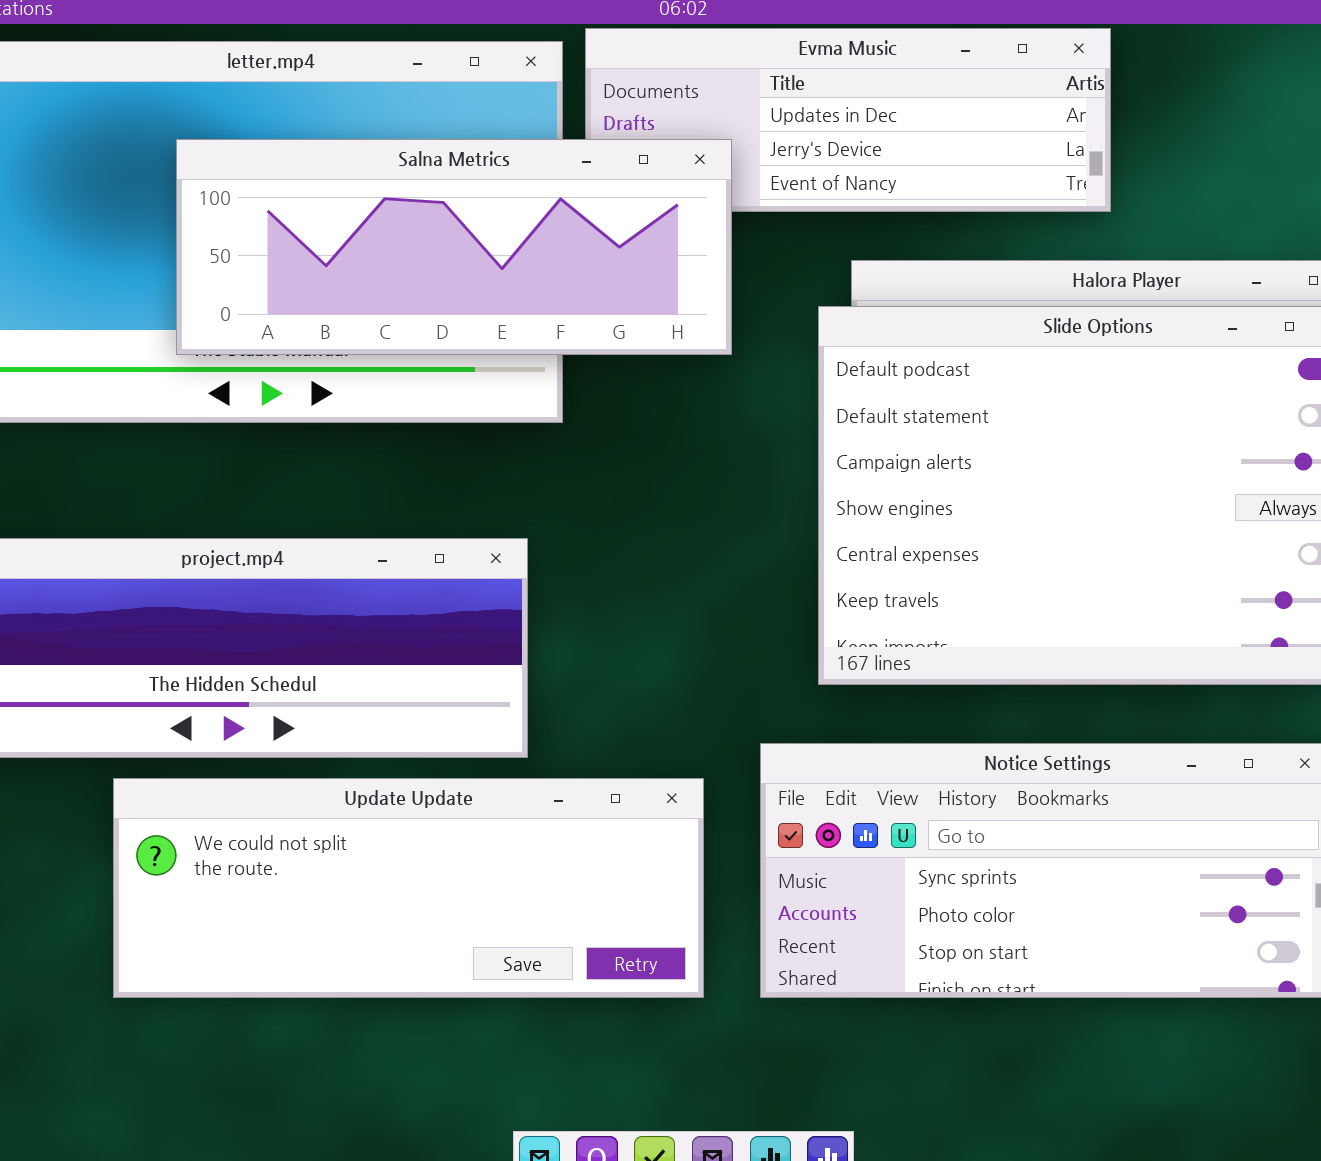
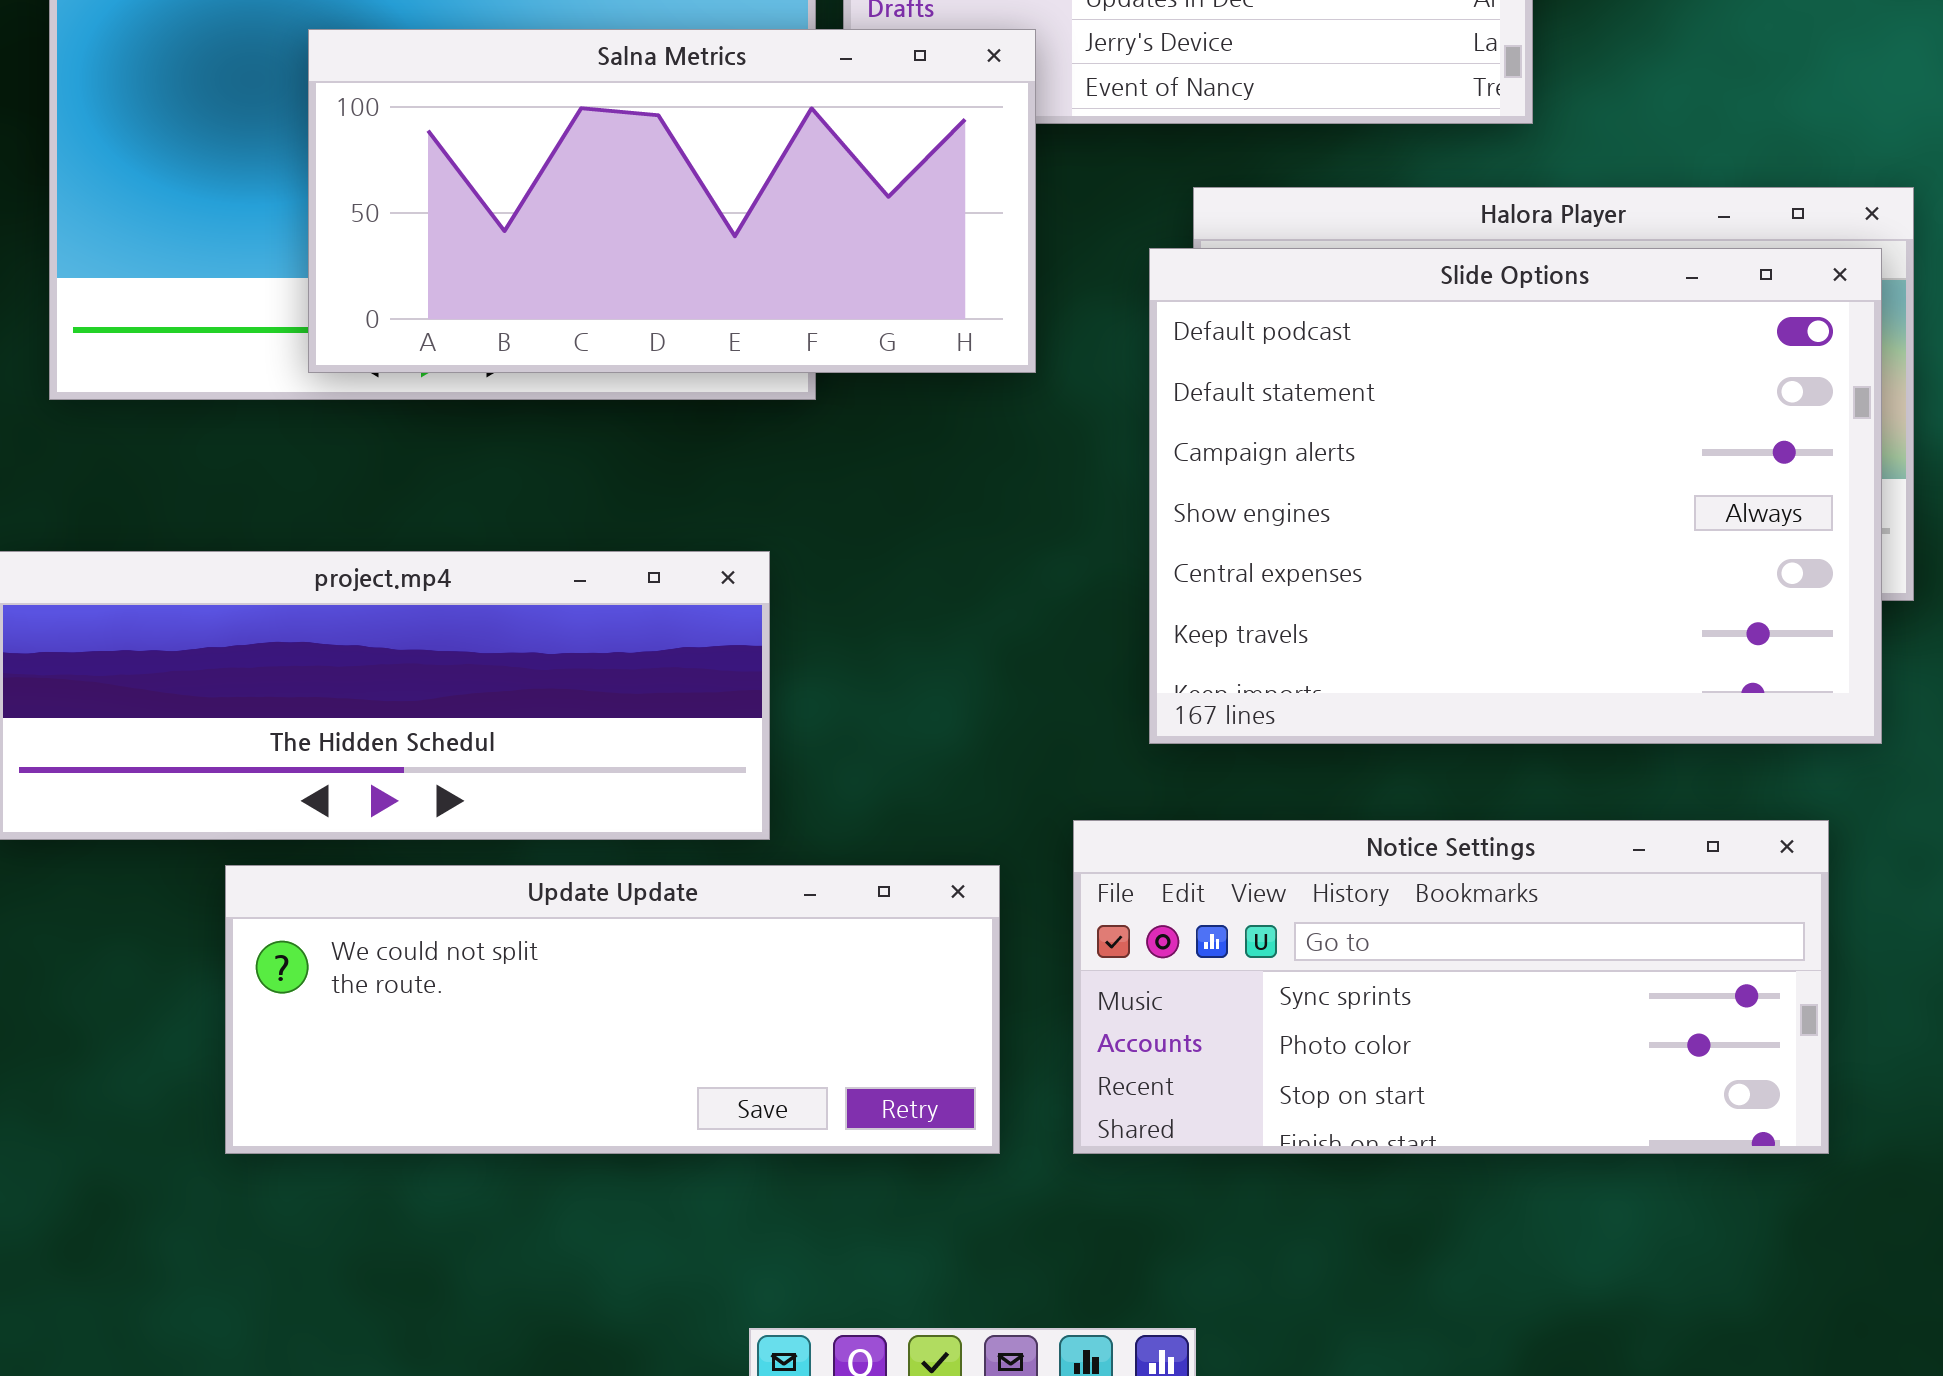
Salna Metrics: [176,139,732,355] -> [308,29,1036,373], resized

